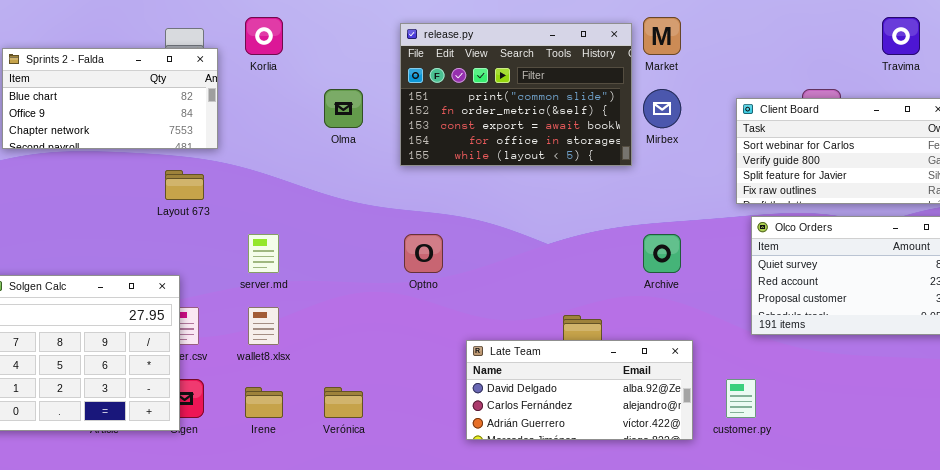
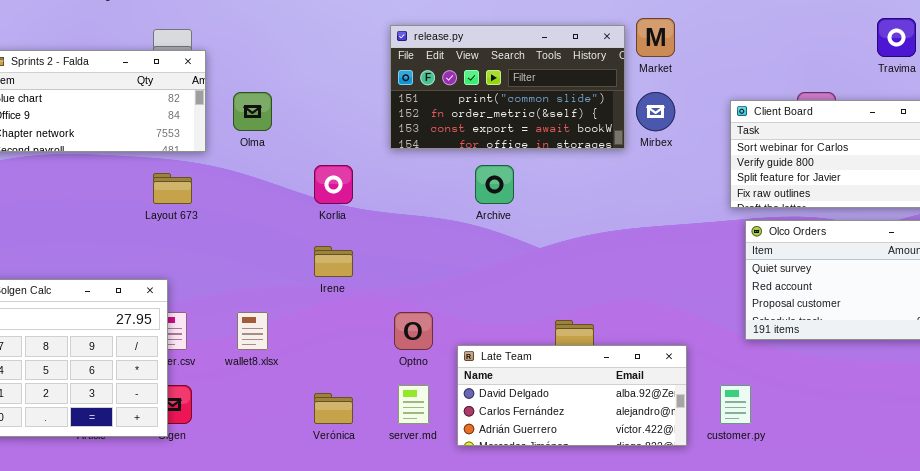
Korlia: [245,17,283,55] -> [314,165,353,204], moved
release.py: [400,23,632,166] -> [390,25,625,149], resized
Olma: [324,89,363,128] -> [233,92,272,131], moved
server.md: [248,234,279,273] -> [398,385,429,424], moved
Optno: [404,234,443,273] -> [394,312,433,350], moved
Archive: [643,234,681,273] -> [475,165,514,204], moved
Irene: [245,387,283,418] -> [314,246,353,277], moved

